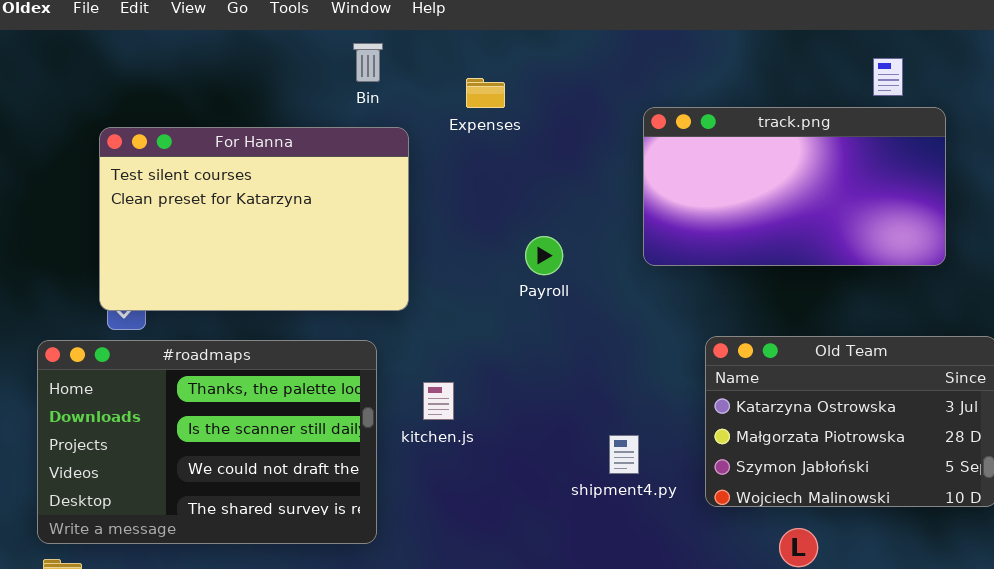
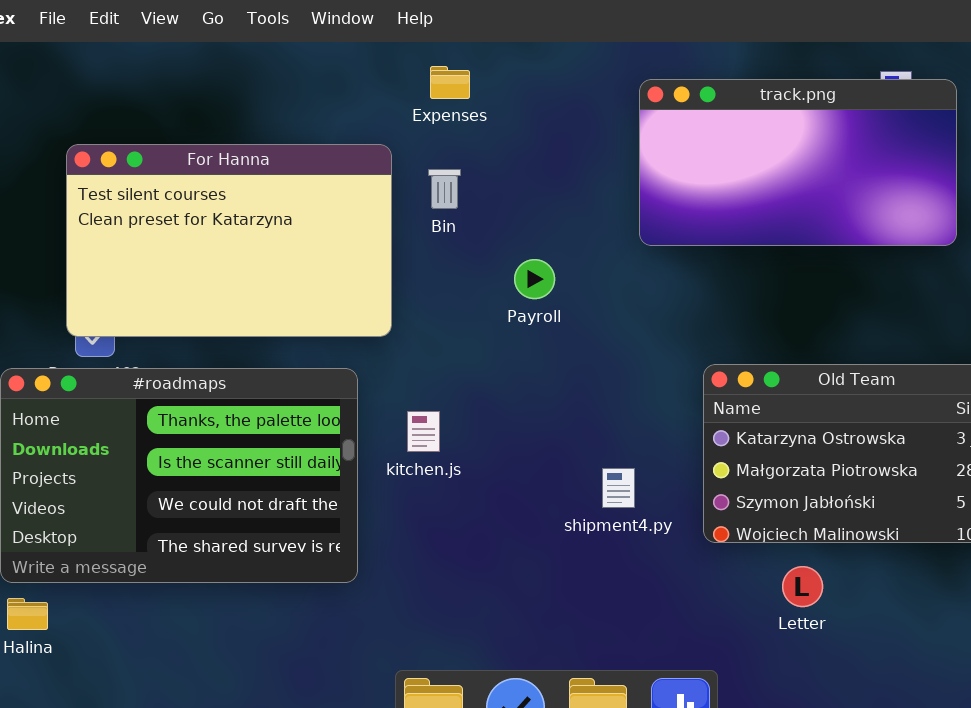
Bin: [353,43,383,82] -> [428,169,461,209], moved
Expenses: [466,78,505,108] -> [430,66,470,99], moved
track.png: [643,107,946,266] -> [639,79,957,246], moved

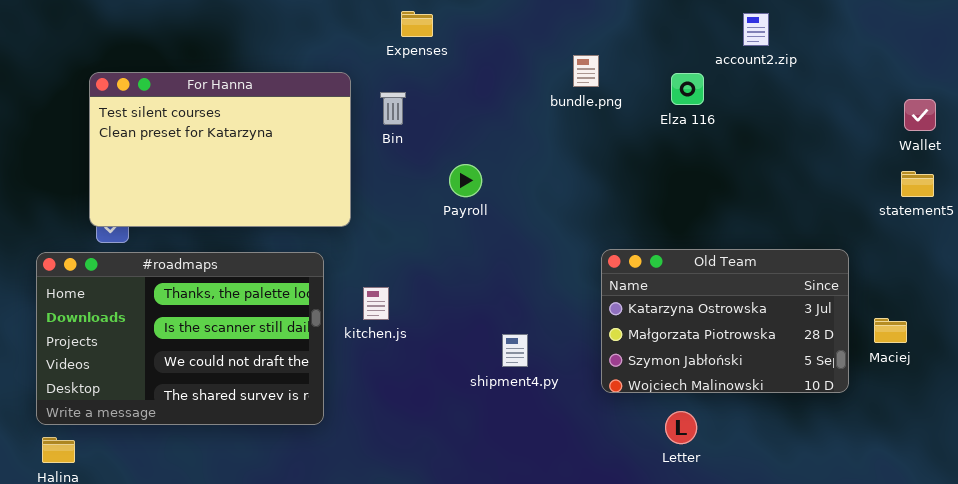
Expenses: [430,66,470,99] -> [401,11,433,37], moved
track.png: [639,79,957,246] -> none, closed
shipment4.py: [602,468,635,508] -> [502,334,528,367], moved

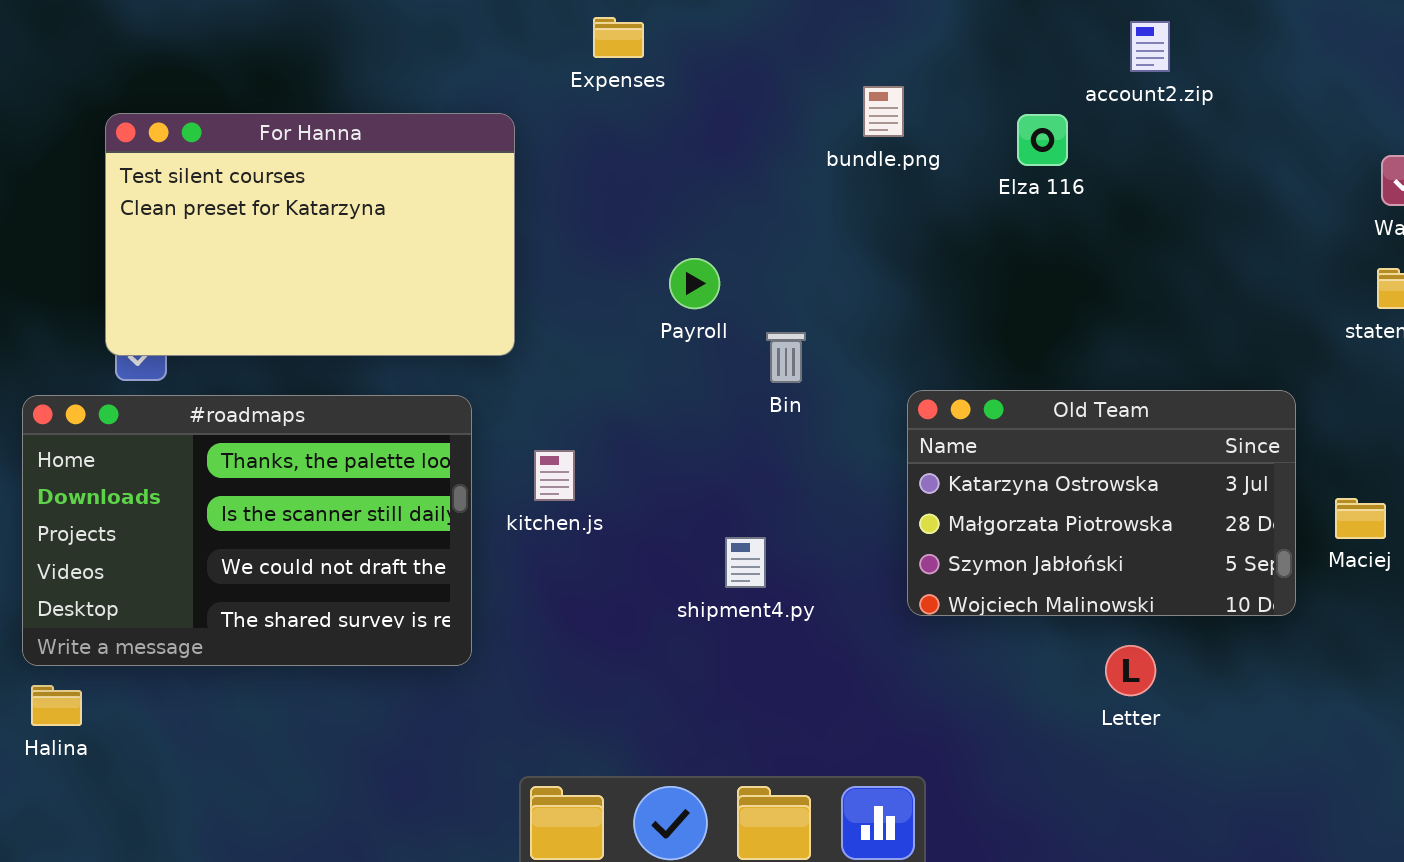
Bin: [380,92,406,125] -> [766,332,806,383], moved
shipment4.py: [502,334,528,367] -> [725,537,766,588], moved
Letter: [665,411,697,444] -> [1105,645,1156,696], moved

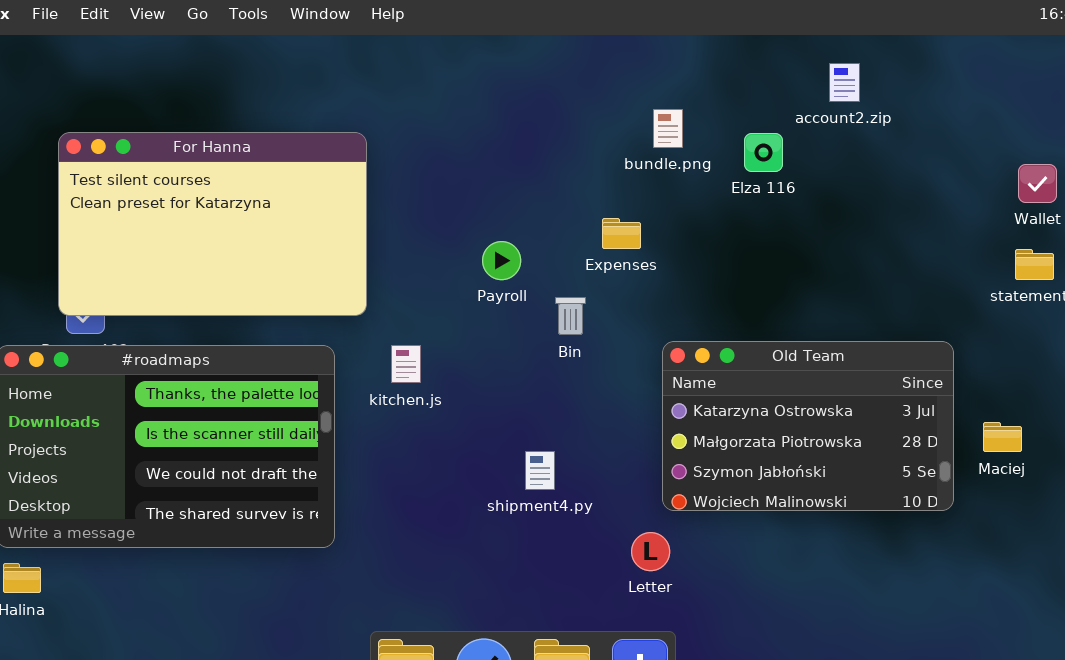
Expenses: [593,17,644,58] -> [602,218,641,249], moved
bundle.png: [863,86,904,137] -> [653,109,683,148], moved
kitchen.js: [534,450,575,501] -> [391,345,421,383], moved
Letter: [1105,645,1156,696] -> [631,532,670,571], moved

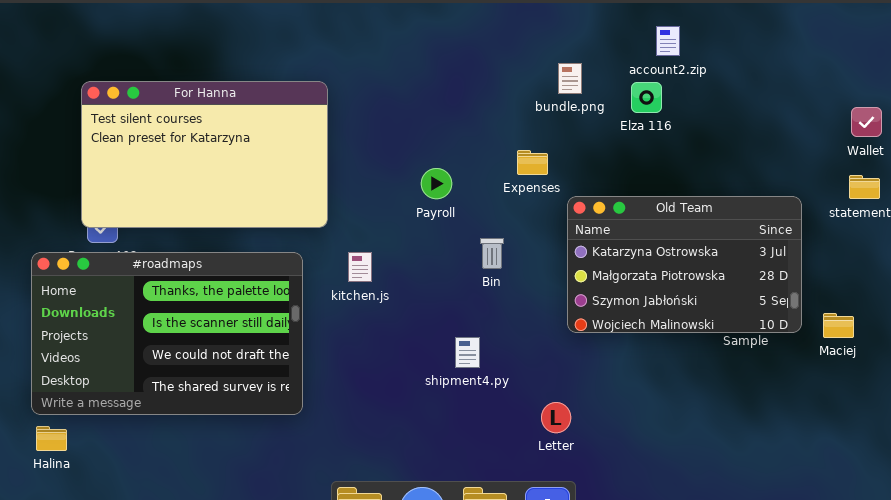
account2.zip: [829,63,860,102] -> [656,26,680,56], moved
Bin: [555,297,586,335] -> [480,238,504,269], moved
Old Team: [662,341,954,511] -> [567,196,802,333], moved

